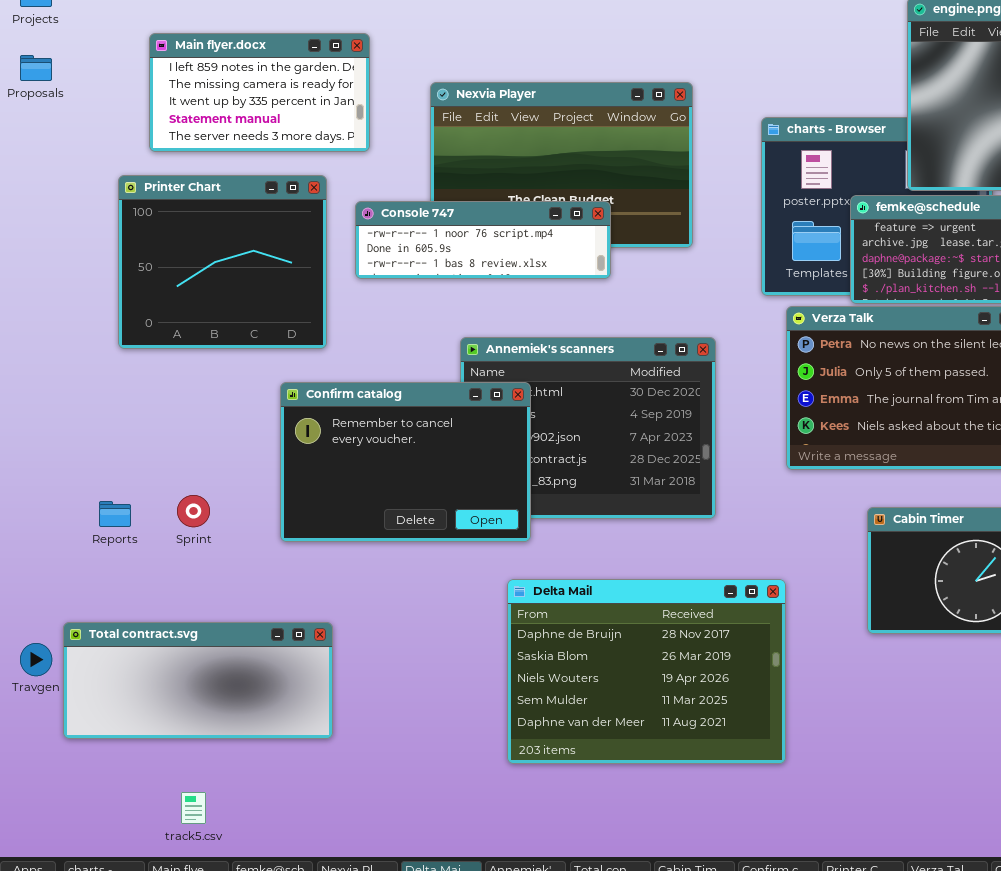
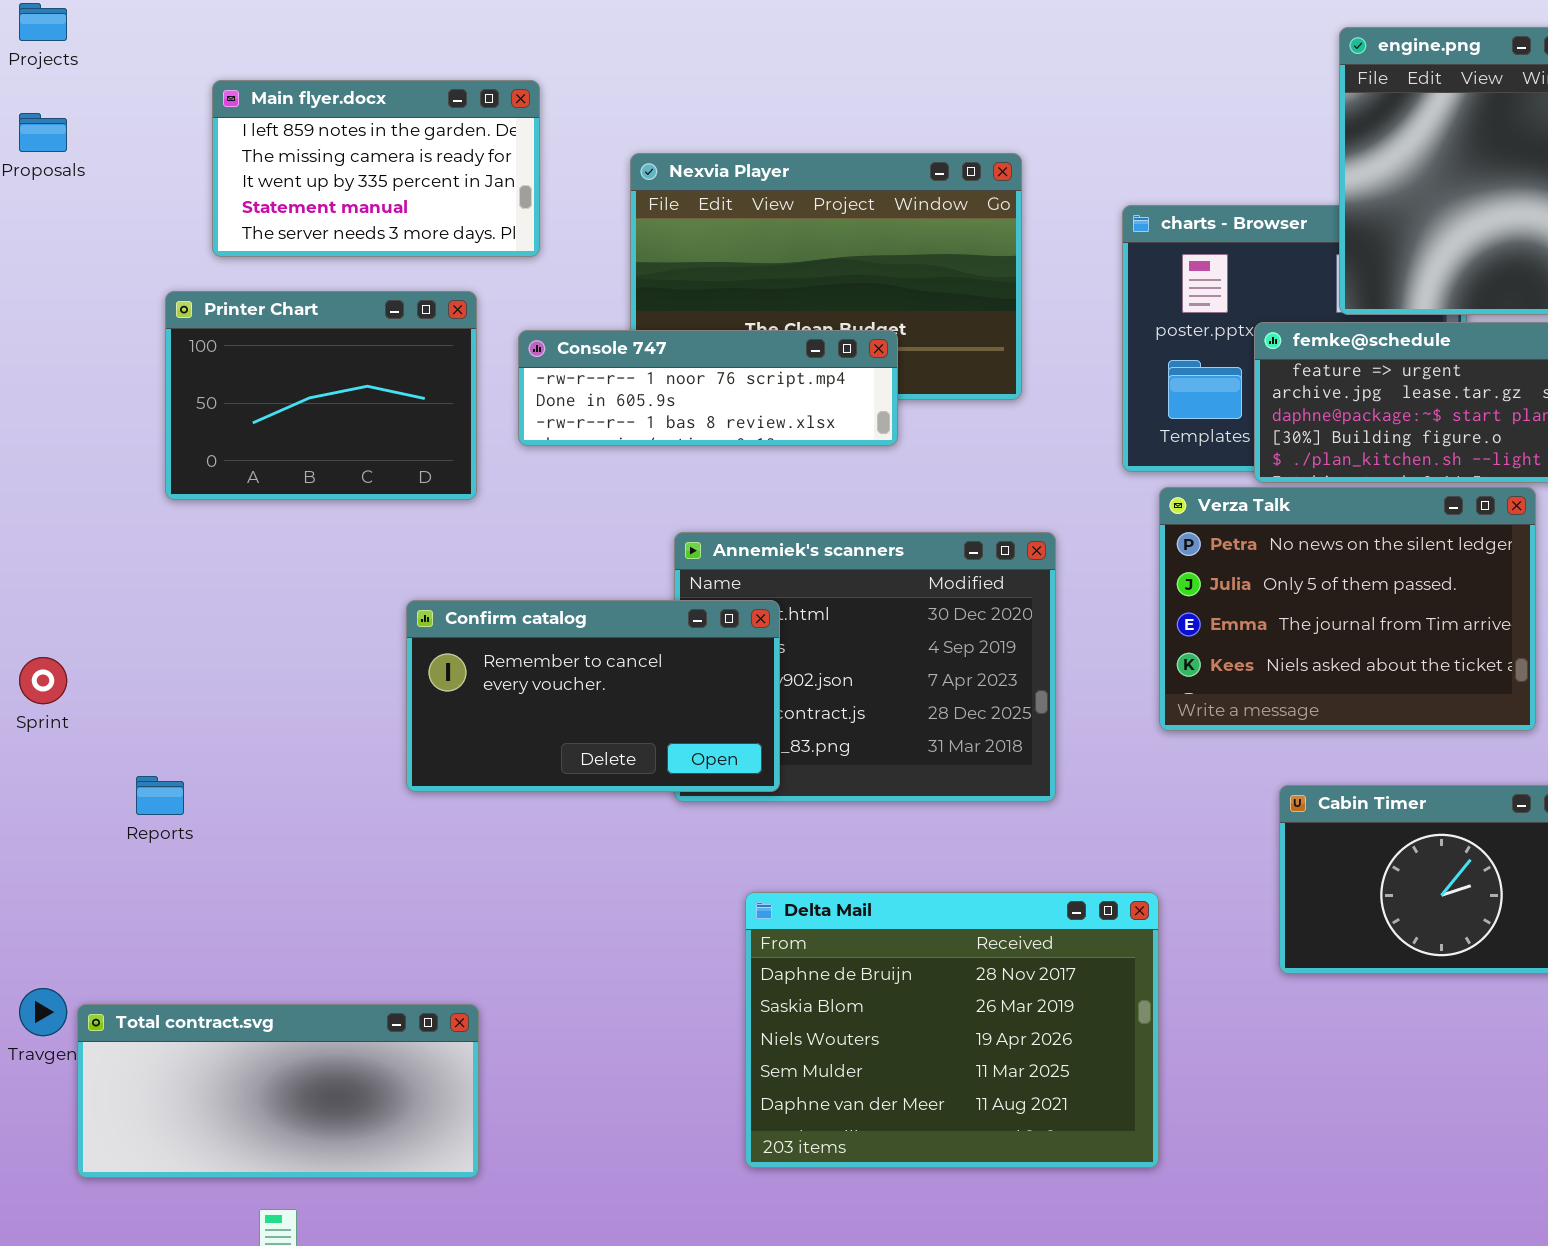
Printer Chart: [118,175,327,349] -> [165,291,477,500], resized
Confirm catalog: [280,382,531,542] -> [406,600,780,792], resized
Sprint: [177,495,210,527] -> [19,657,67,704], moved
Total contract.svg: [63,622,333,739] -> [77,1004,479,1178], moved

